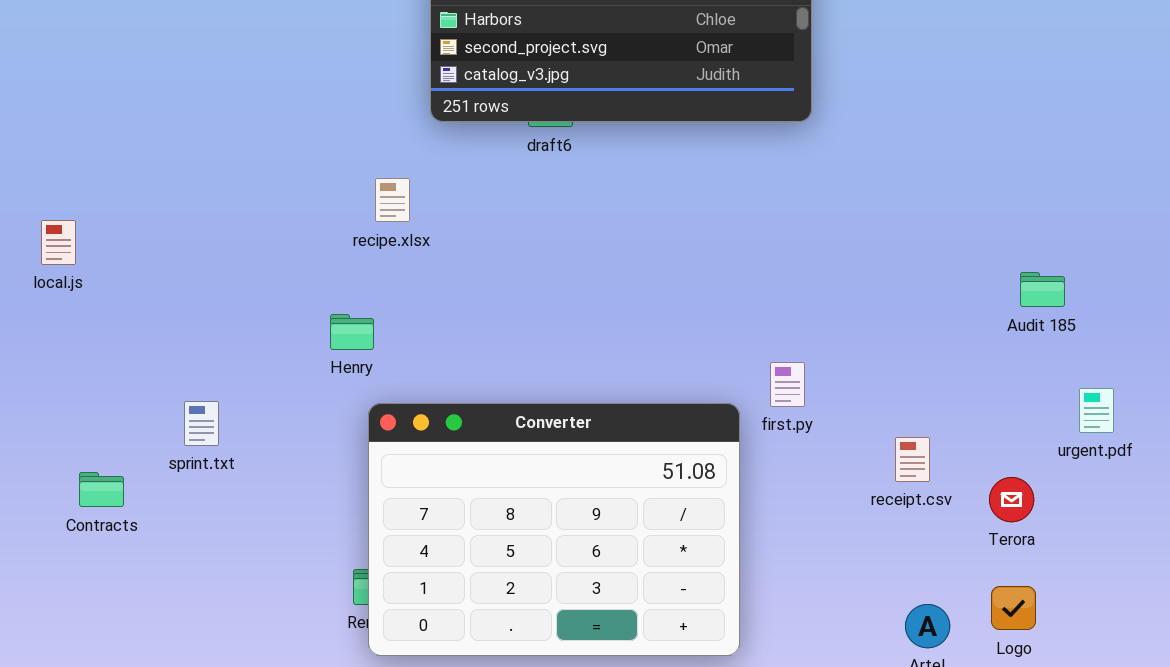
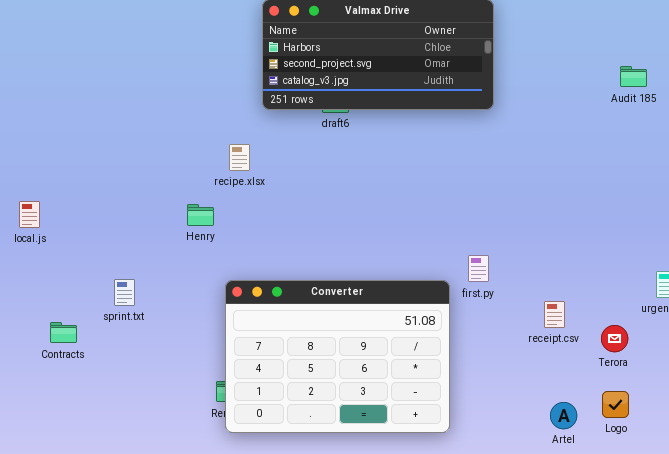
local.js: [41,220,76,265] -> [19,201,40,228], moved
Audit 185: [1020,272,1065,307] -> [620,66,647,87], moved
Henry: [330,314,374,350] -> [187,204,214,226], moved

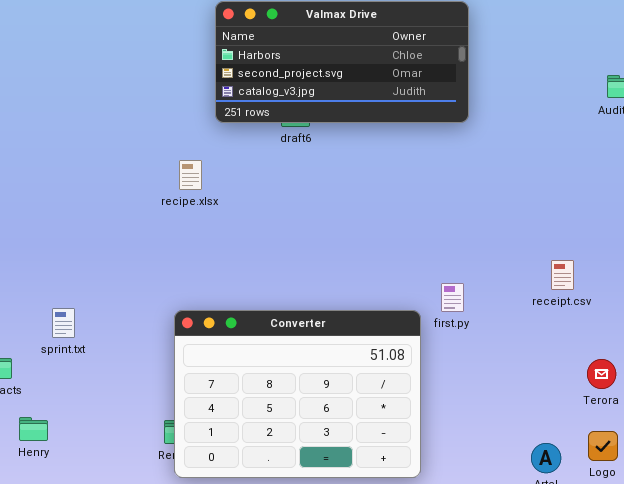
Henry: [187,204,214,226] -> [19,417,48,441], moved
receipt.csv: [544,301,565,328] -> [551,260,574,290], moved

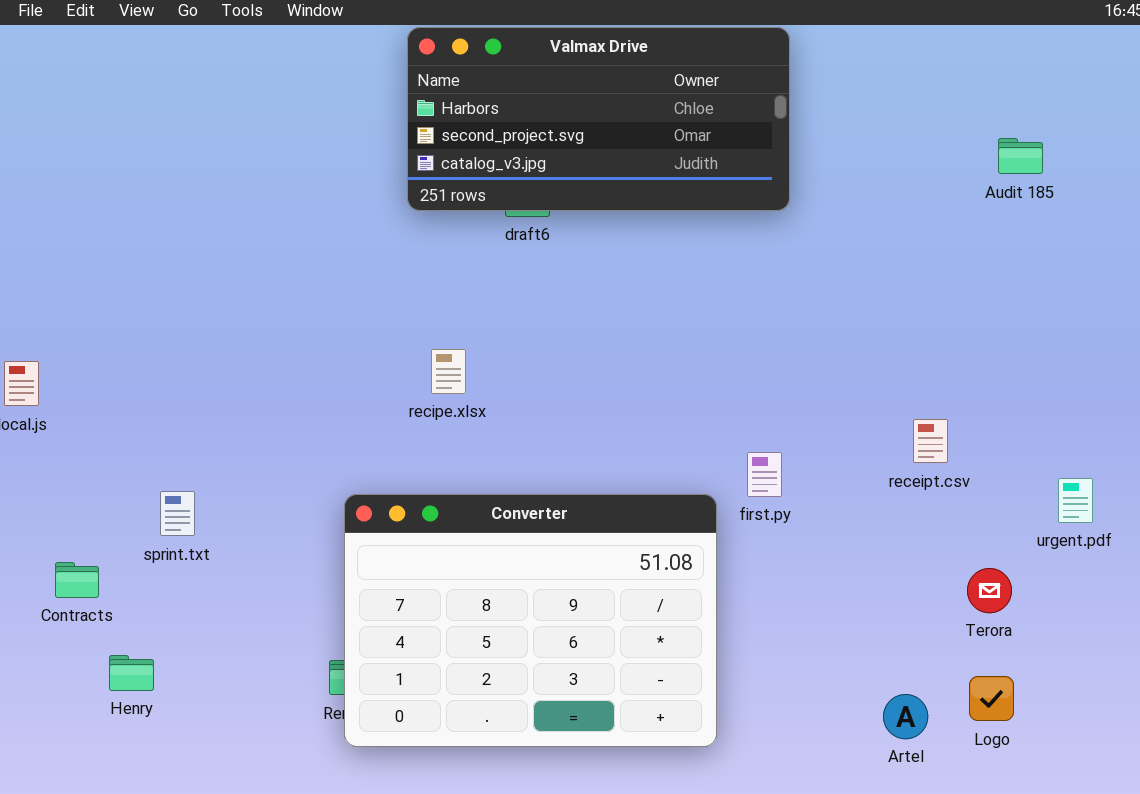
recipe.xlsx: [179,160,202,190] -> [431,349,466,394], moved

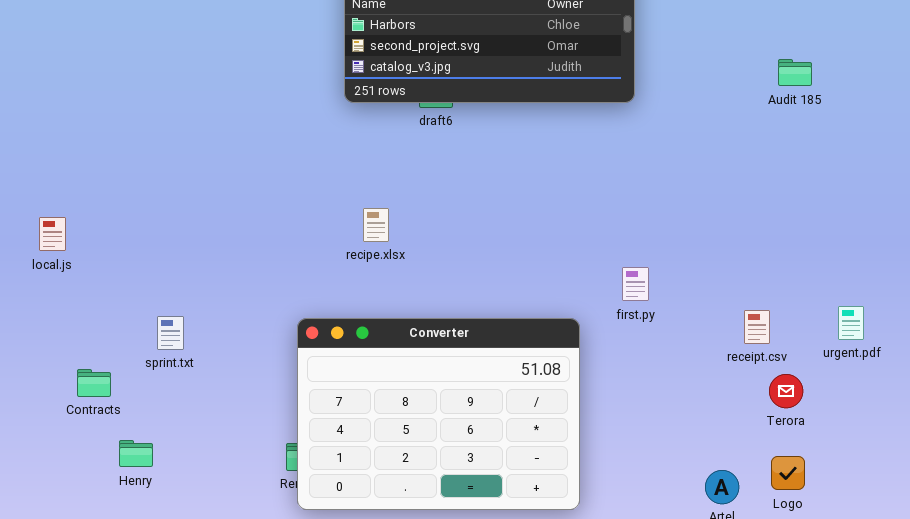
Audit 185: [998,138,1043,174] -> [778,59,812,86], moved
receipt.csv: [913,419,948,463] -> [744,310,770,344], moved
first.py: [747,452,782,497] -> [622,267,649,301], moved

